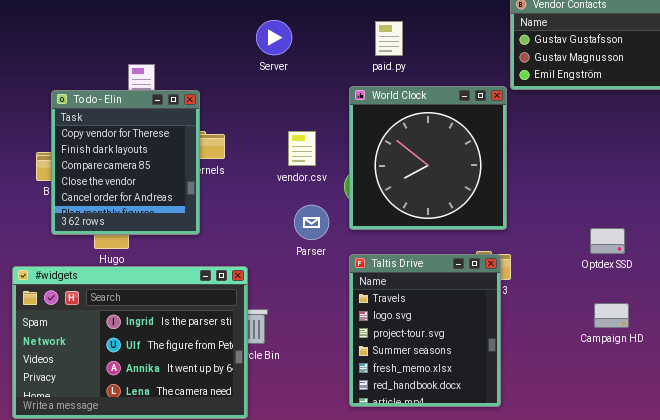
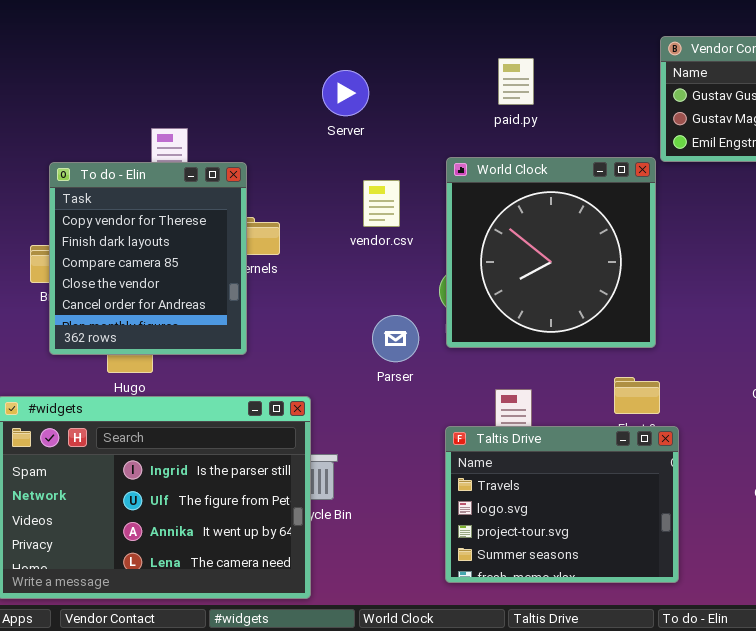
paid.py: [375,21,403,56] -> [498,58,534,105], moved
vendor.csv: [288,131,316,166] -> [363,180,400,227], moved
Taltis Drive: [349,254,501,407] -> [445,426,679,583], resized

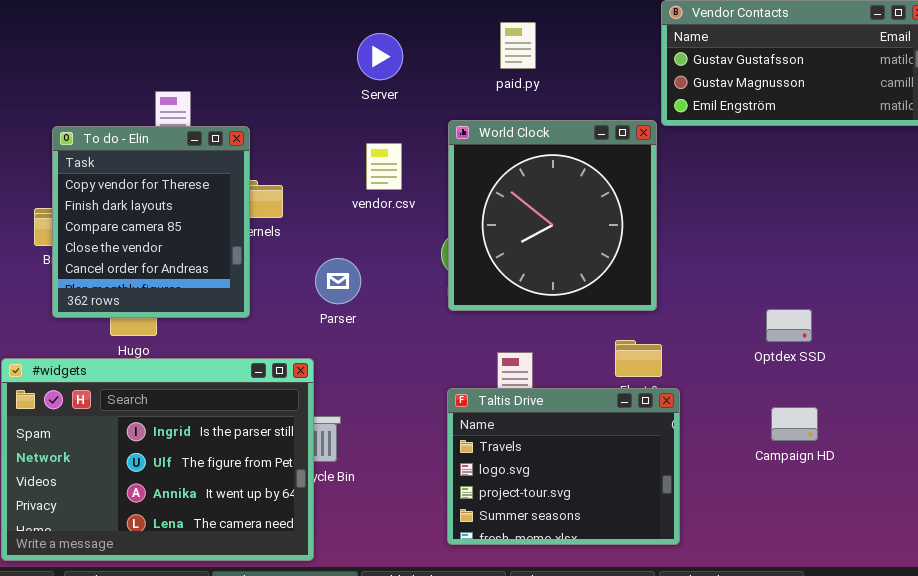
Server: [322,70,369,116] -> [357,33,403,80], moved
Parser: [372,315,419,362] -> [315,258,361,304], moved

